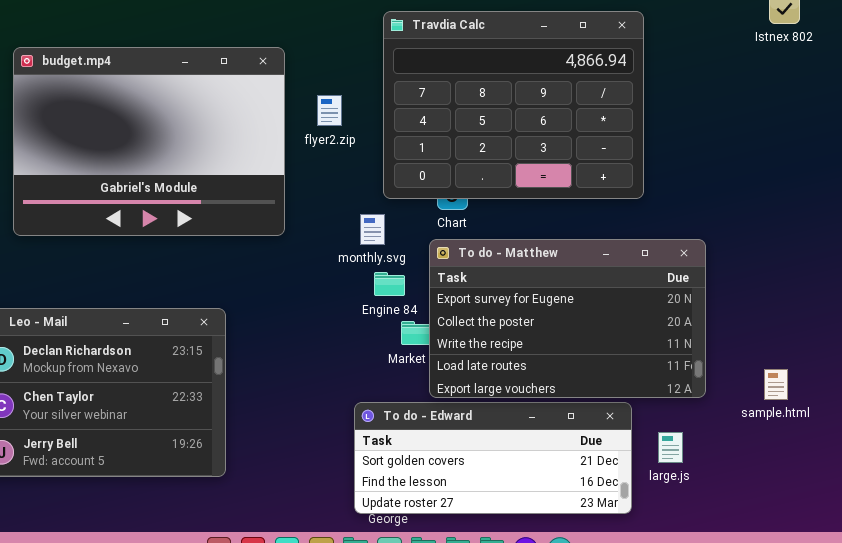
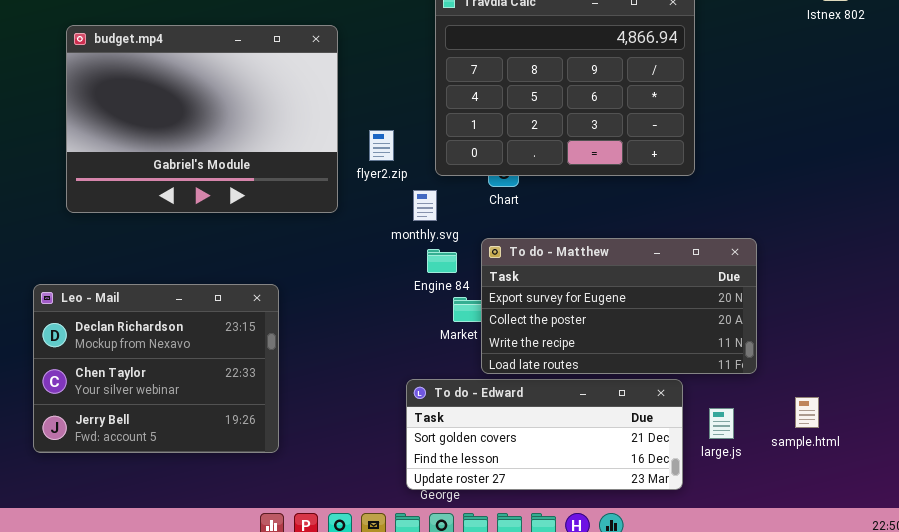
flyer2.zip: [317,95,342,126] -> [369,130,394,161], moved
To do - Matthew: [429,239,706,398] -> [481,238,757,374], resized
sample.html: [764,369,788,400] -> [795,397,819,428], moved

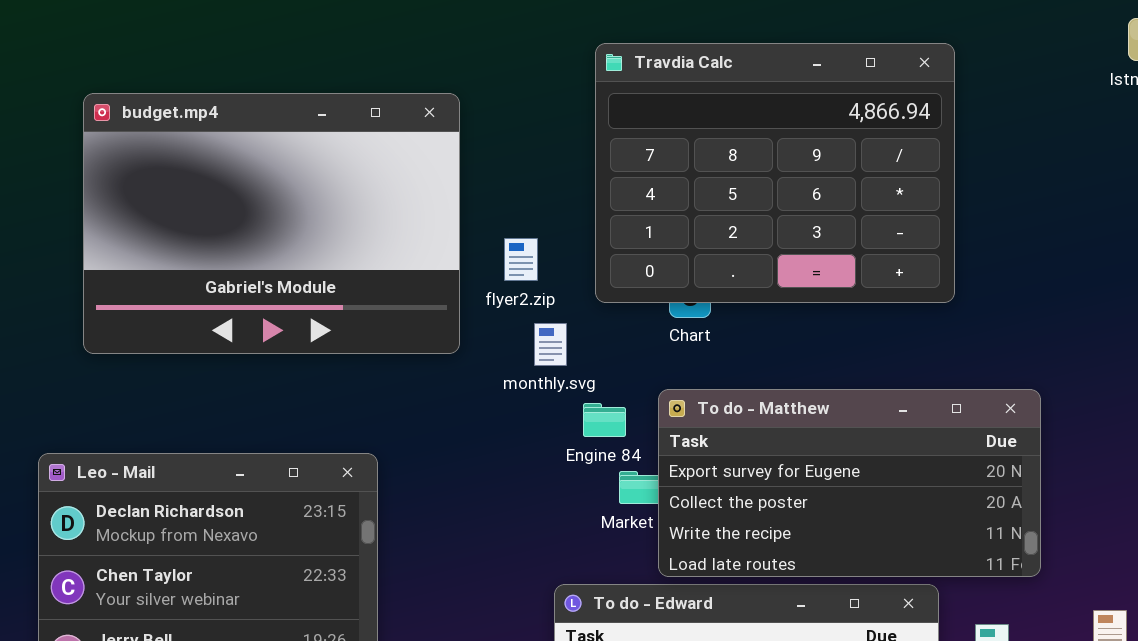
monthly.svg: [413,190,437,221] -> [534,323,567,366], moved

